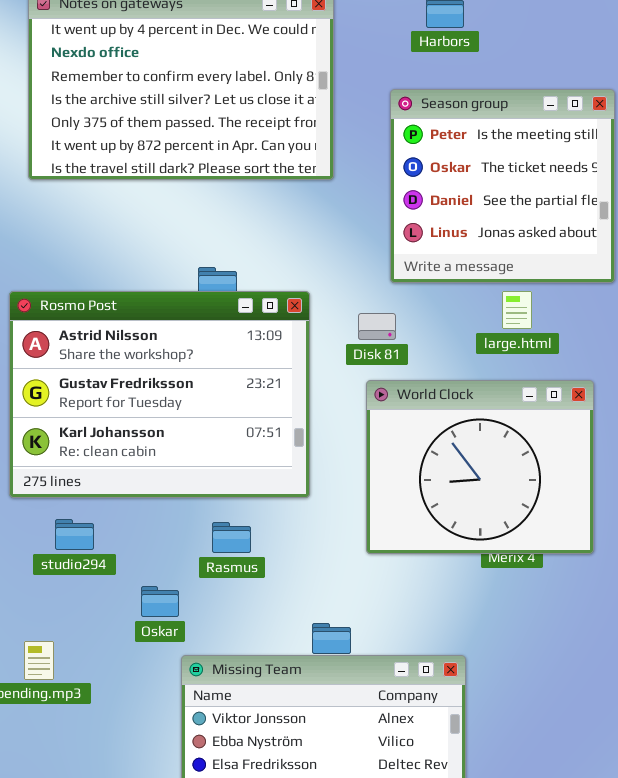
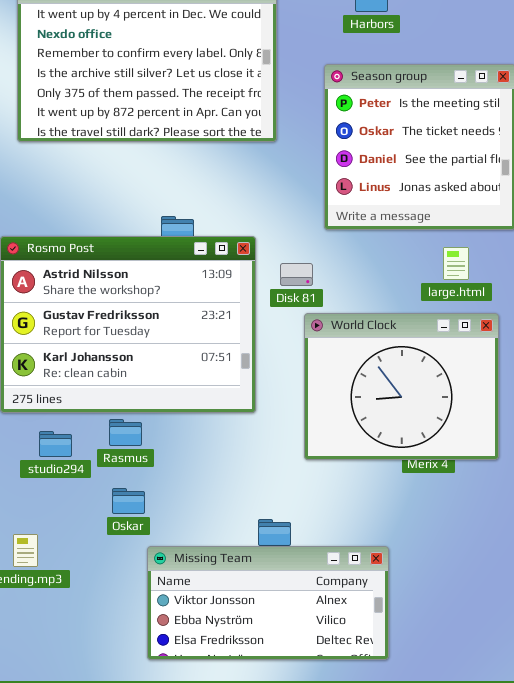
large.html: [502,291,532,329] -> [443,247,469,280], moved
Disk 81: [358,313,396,340] -> [280,263,313,286], moved
Rasmus: [212,522,251,553] -> [109,419,142,446], moved

